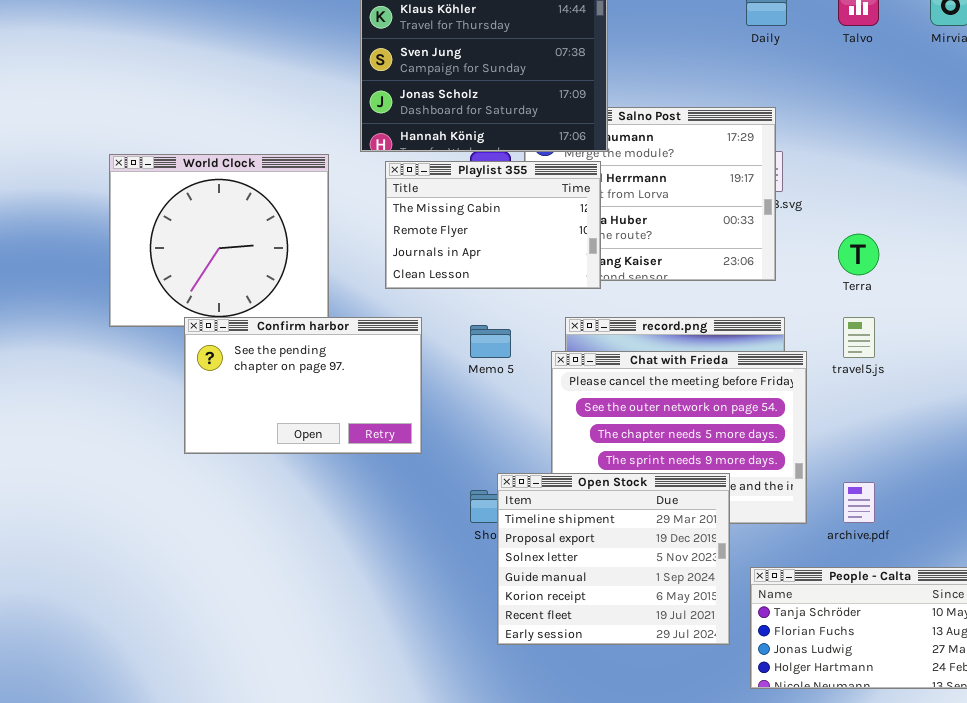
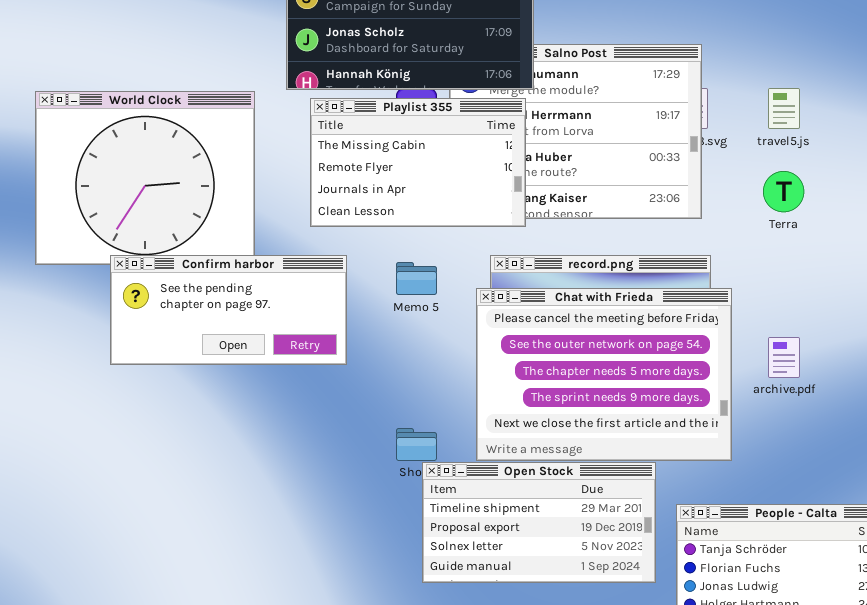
travel5.js: [843,317,875,358] -> [768,88,800,129], moved
Confirm harbor: [184,317,422,454] -> [110,255,347,365], resized
Open Stock: [497,473,730,645] -> [422,462,656,583], resized
archive.pdf: [843,482,875,523] -> [768,337,800,378], moved

